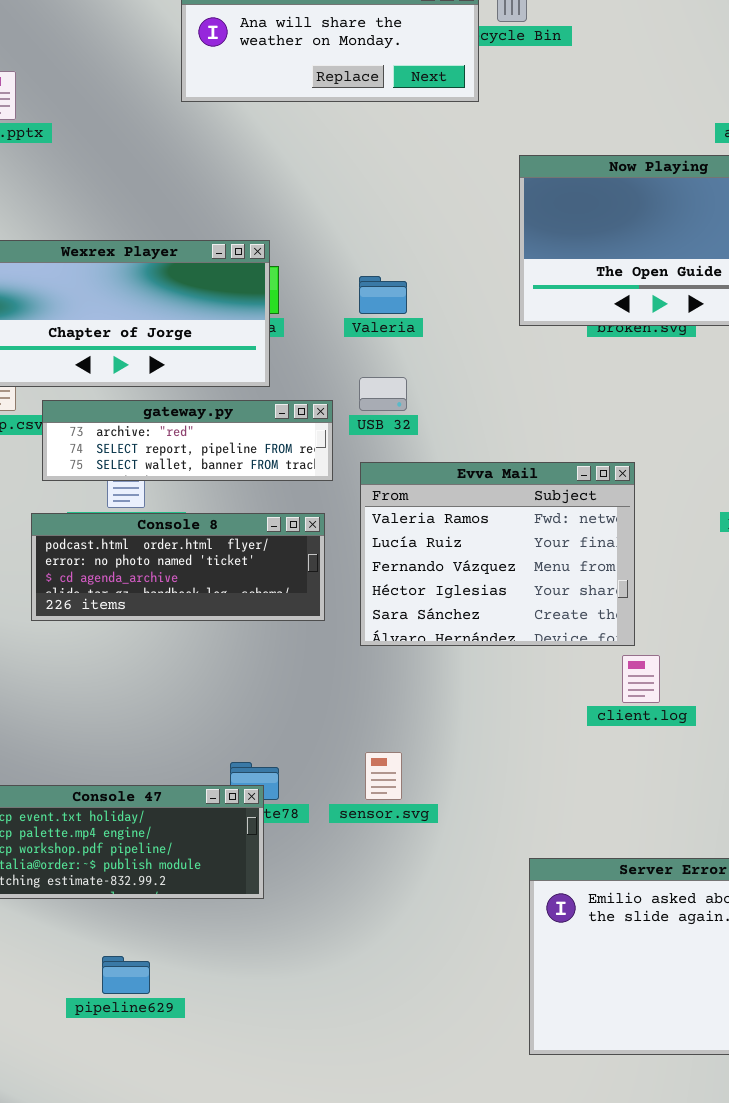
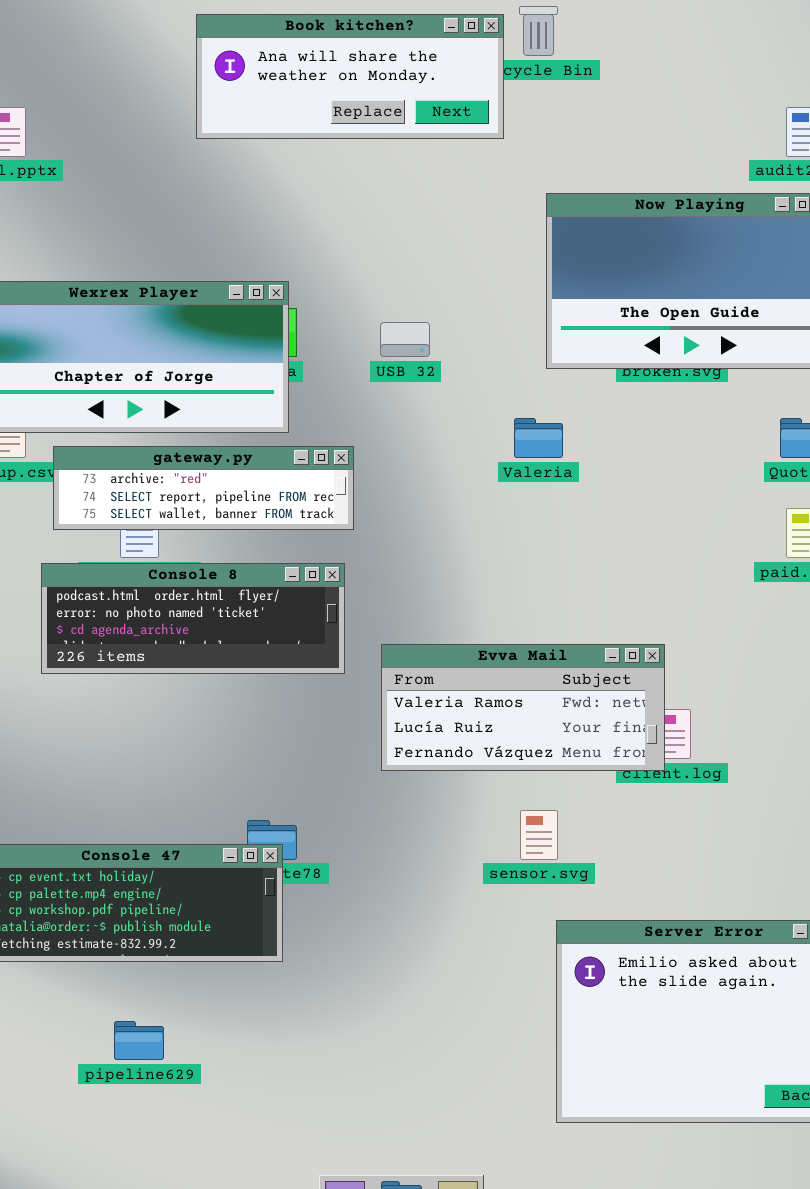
Valeria: [359,276,407,314] -> [514,418,563,458], moved
USB 32: [359,377,407,411] -> [380,322,430,357], moved
Evva Mail: [360,462,635,646] -> [381,644,665,771], moved, resized
sensor.svg: [365,752,402,800] -> [520,810,558,860], moved

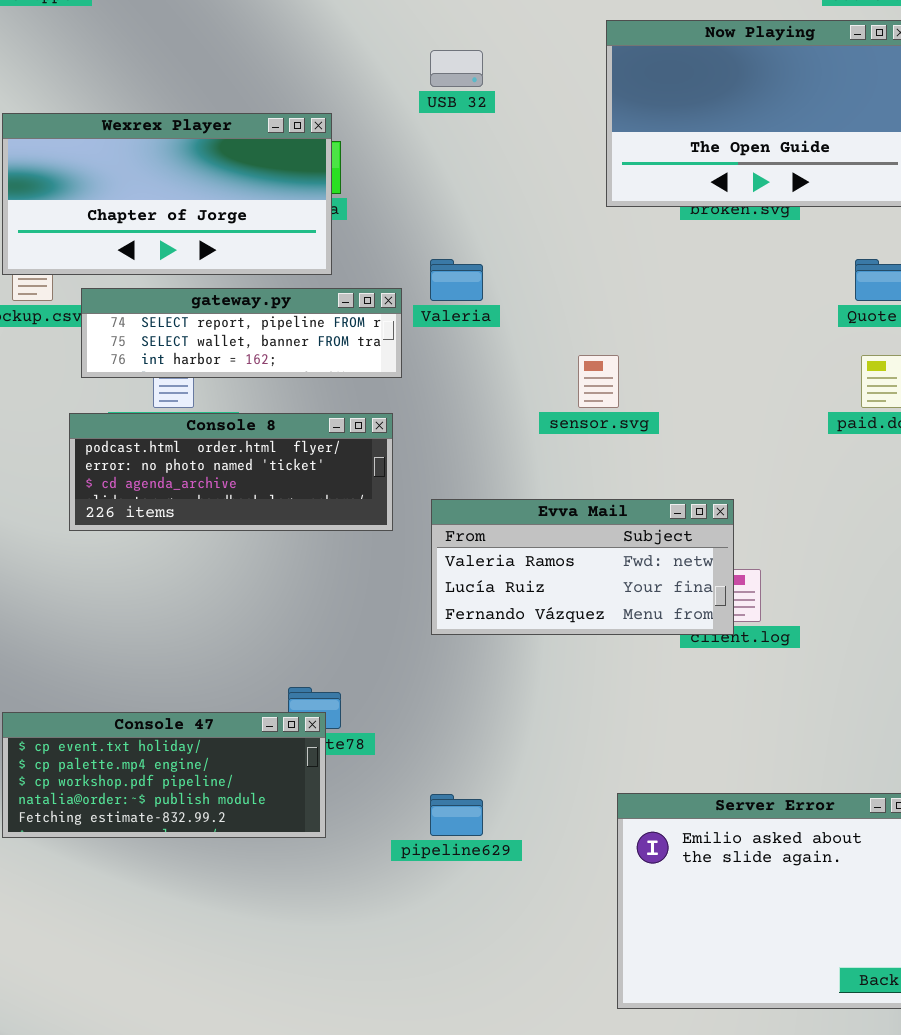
USB 32: [380,322,430,357] -> [430,50,483,87], moved
Valeria: [514,418,563,458] -> [430,259,483,301], moved
gateway.py: [53,446,354,530] -> [81,288,402,378], scrolled down 1 row
sensor.svg: [520,810,558,860] -> [578,355,619,408], moved
pipeline629: [114,1021,164,1060] -> [430,794,483,836], moved

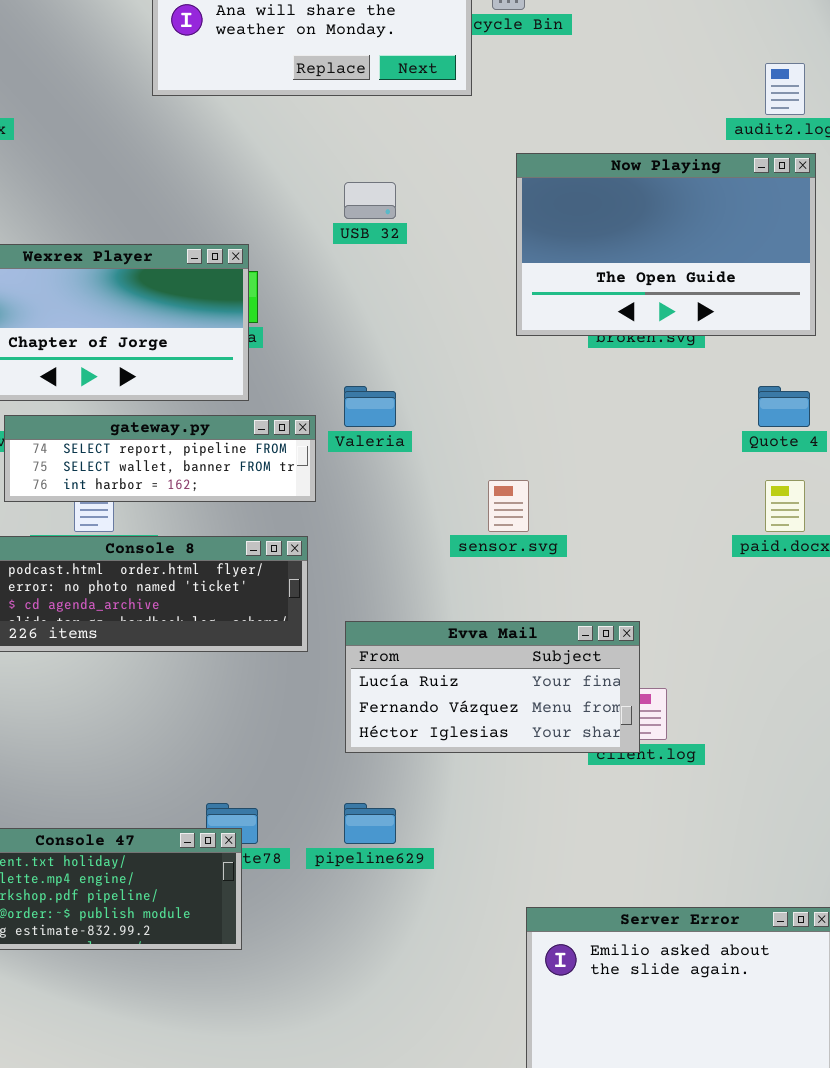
Evva Mail: [431,499,734,635] -> [345,621,640,753], scrolled down 1 row
pipeline629: [430,794,483,836] -> [344,803,396,844], moved

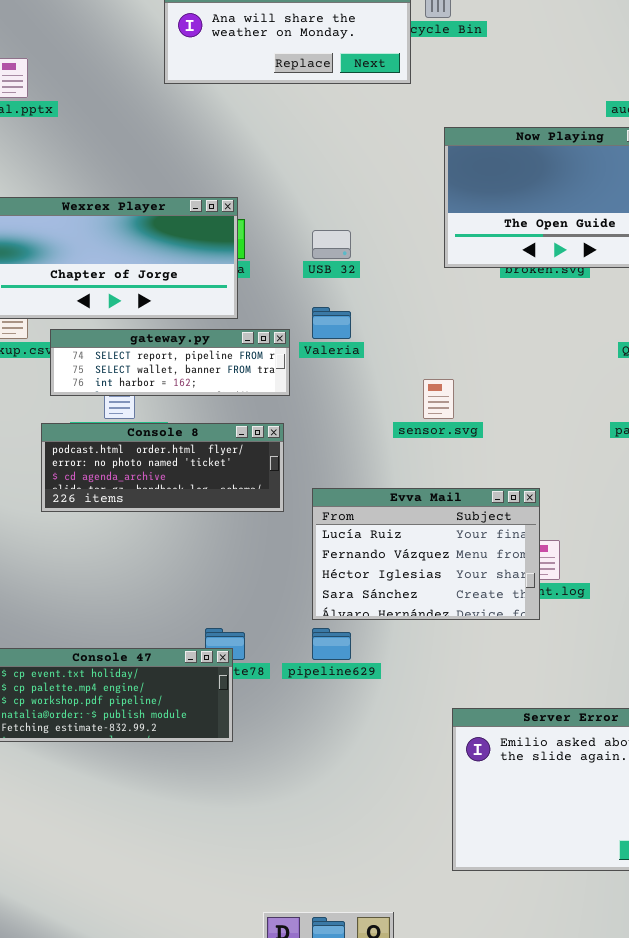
USB 32: [344,182,396,219] -> [312,230,351,259], moved
Evva Mail: [345,621,640,753] -> [312,488,540,620], resized

